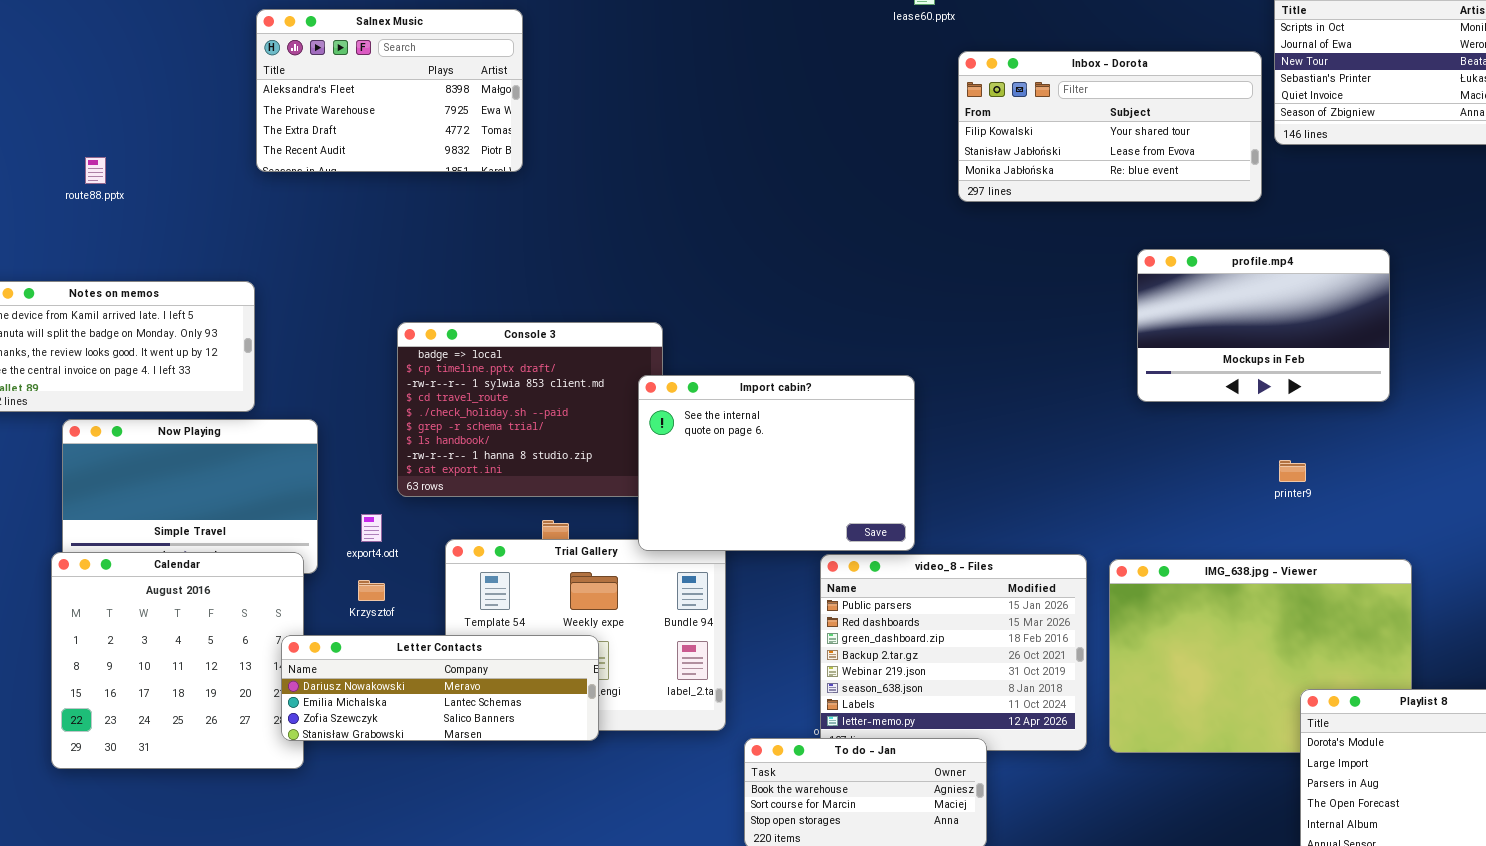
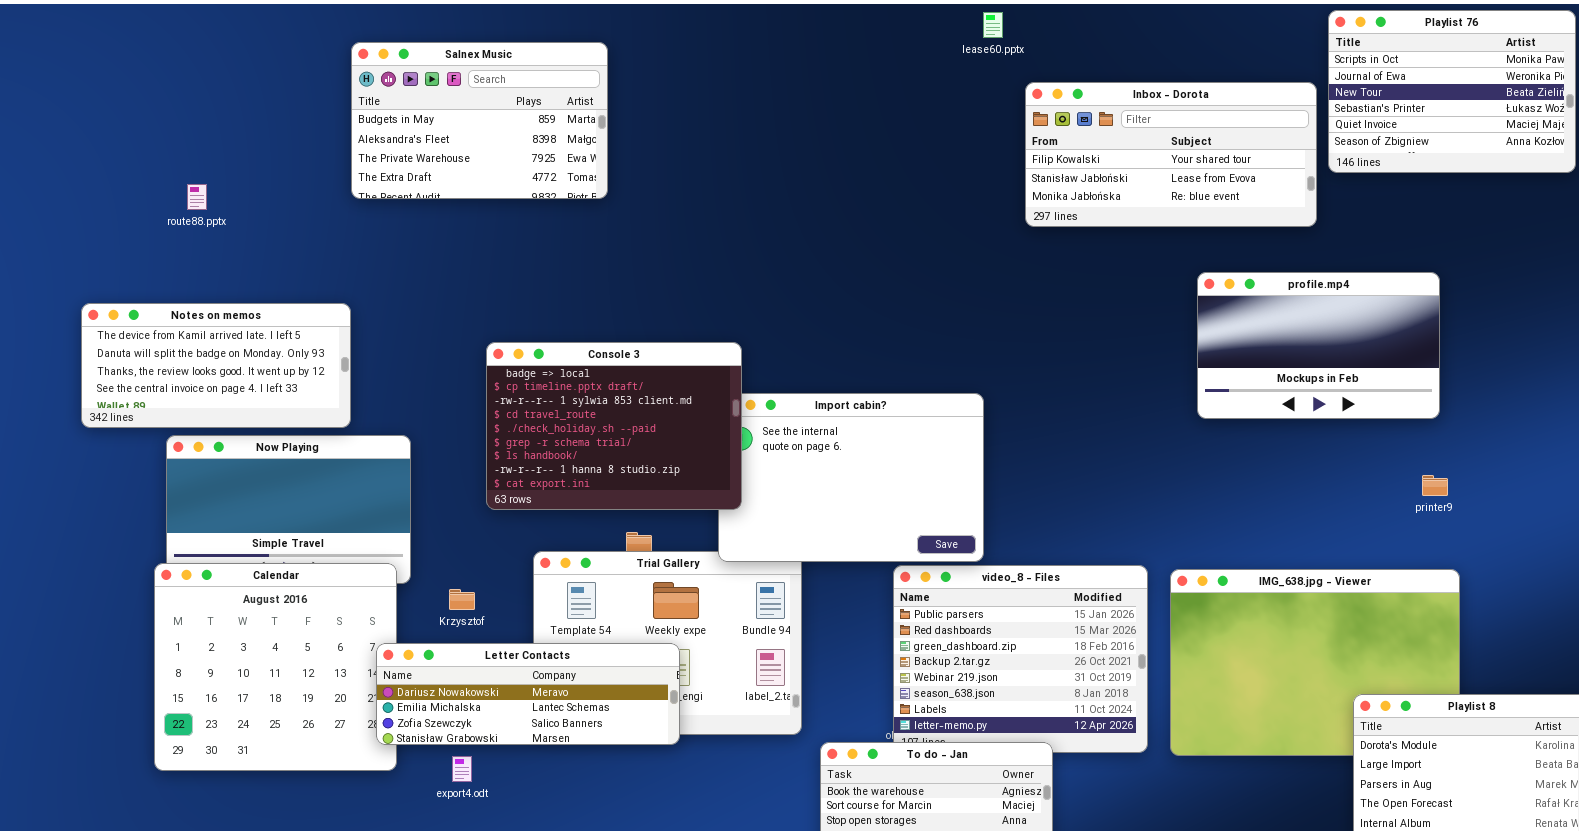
Salnex Music: [256,9,523,172] -> [351,42,608,199], scrolled up 1 row
Console 3: [397,322,663,497] -> [486,342,742,510], raised
printer9: [1279,460,1306,482] -> [1422,475,1448,496], moved
export4.odt: [361,514,382,542] -> [452,756,472,782], moved

